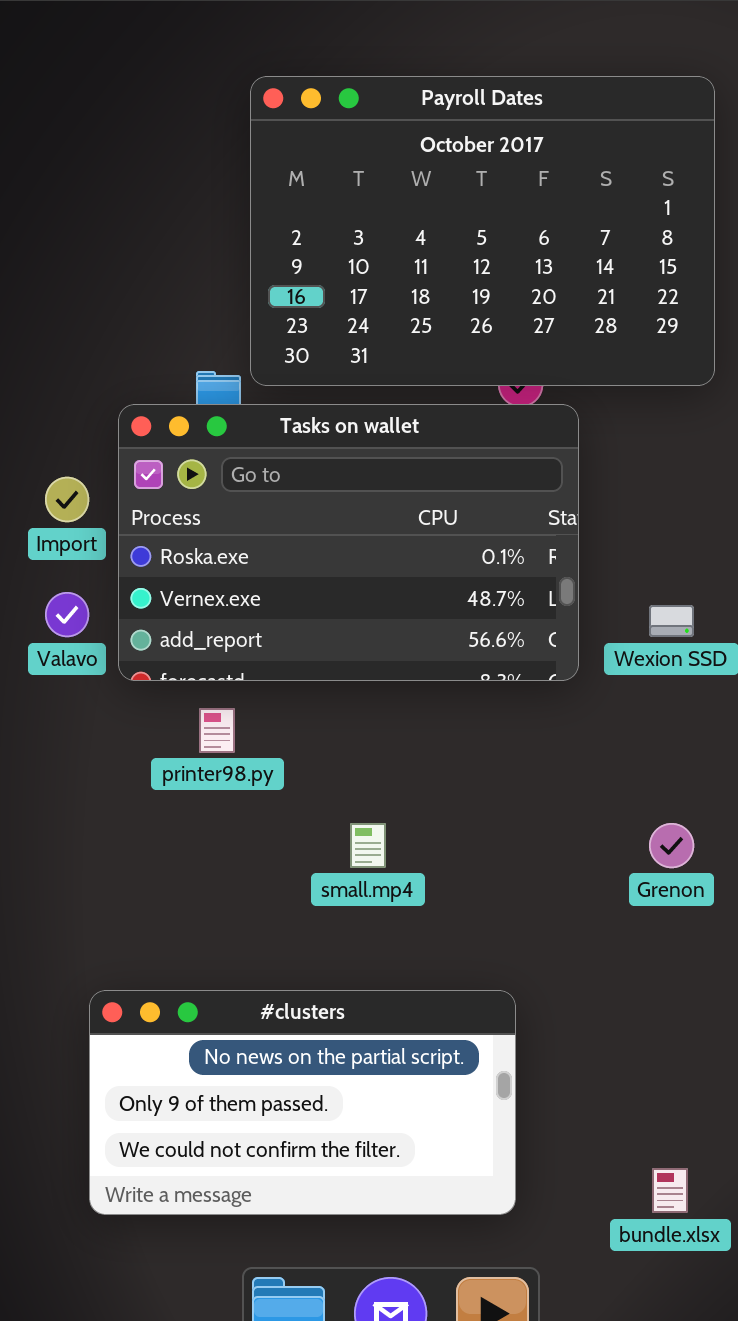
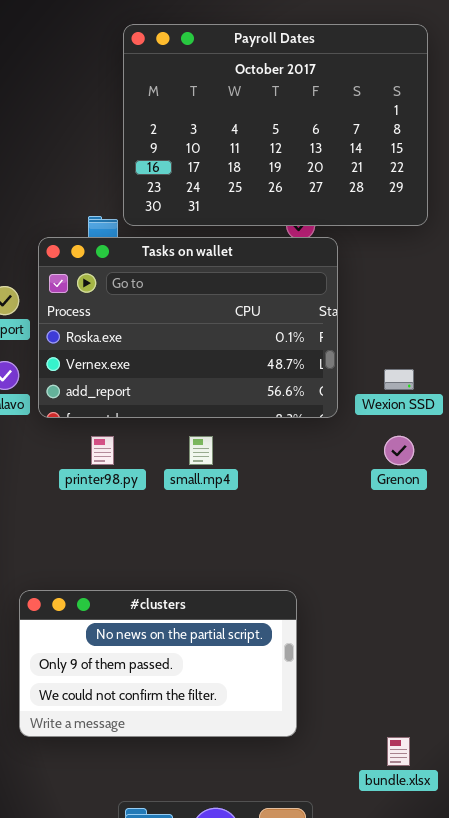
small.mp4: [350,823,386,868] -> [189,436,213,465], moved
Grenon: [649,823,694,868] -> [384,436,414,465], moved
#clusters: [89,990,516,1215] -> [19,590,297,737], moved

